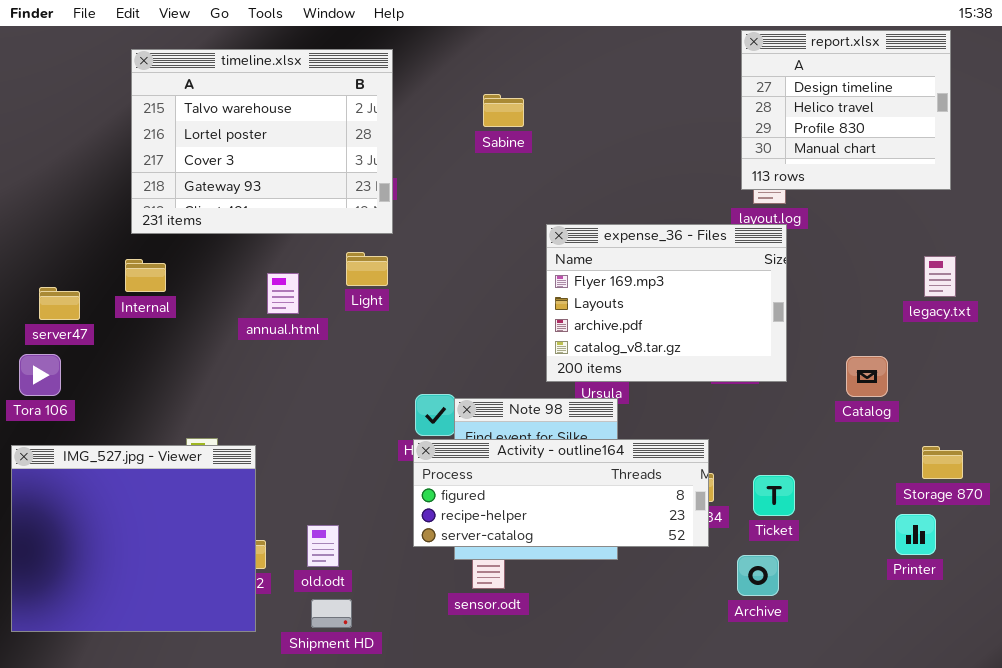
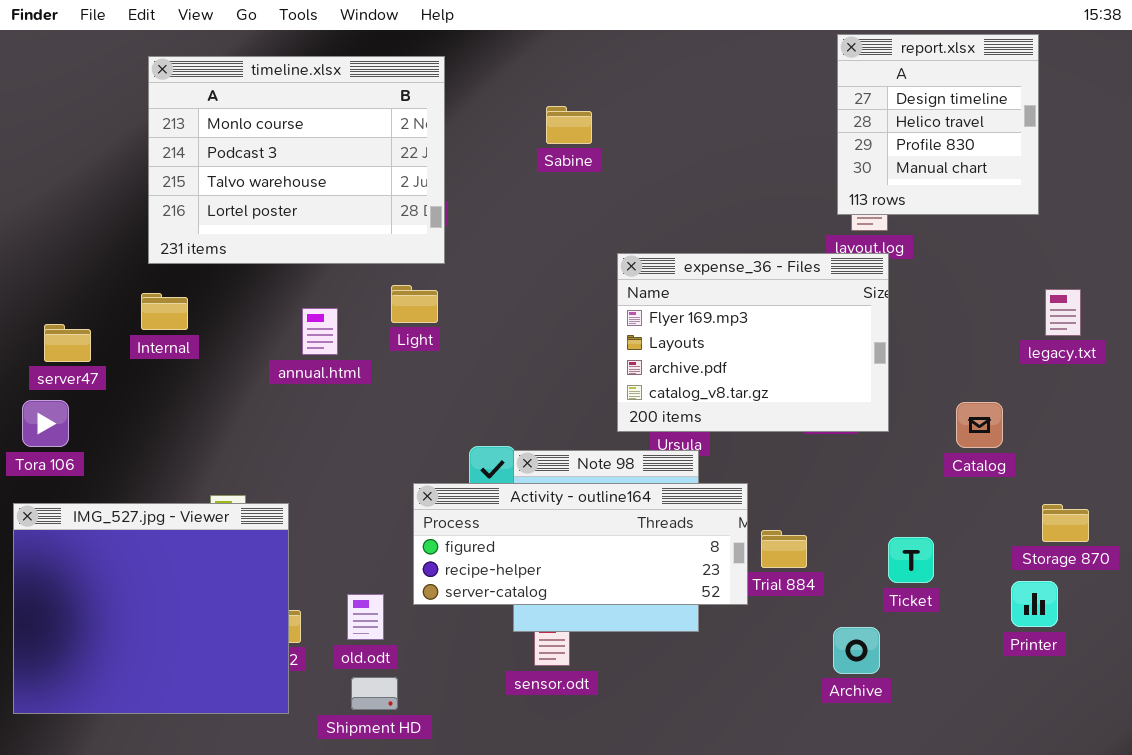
report.xlsx: [741,30,951,190] -> [837,34,1039,215], resized
timeline.xlsx: [131,49,393,234] -> [148,56,445,264], scrolled up 2 rows
Activity - outline164: [413,439,709,547] -> [413,483,748,605], moved
Ticket: [753,475,795,516] -> [888,537,934,583], moved

